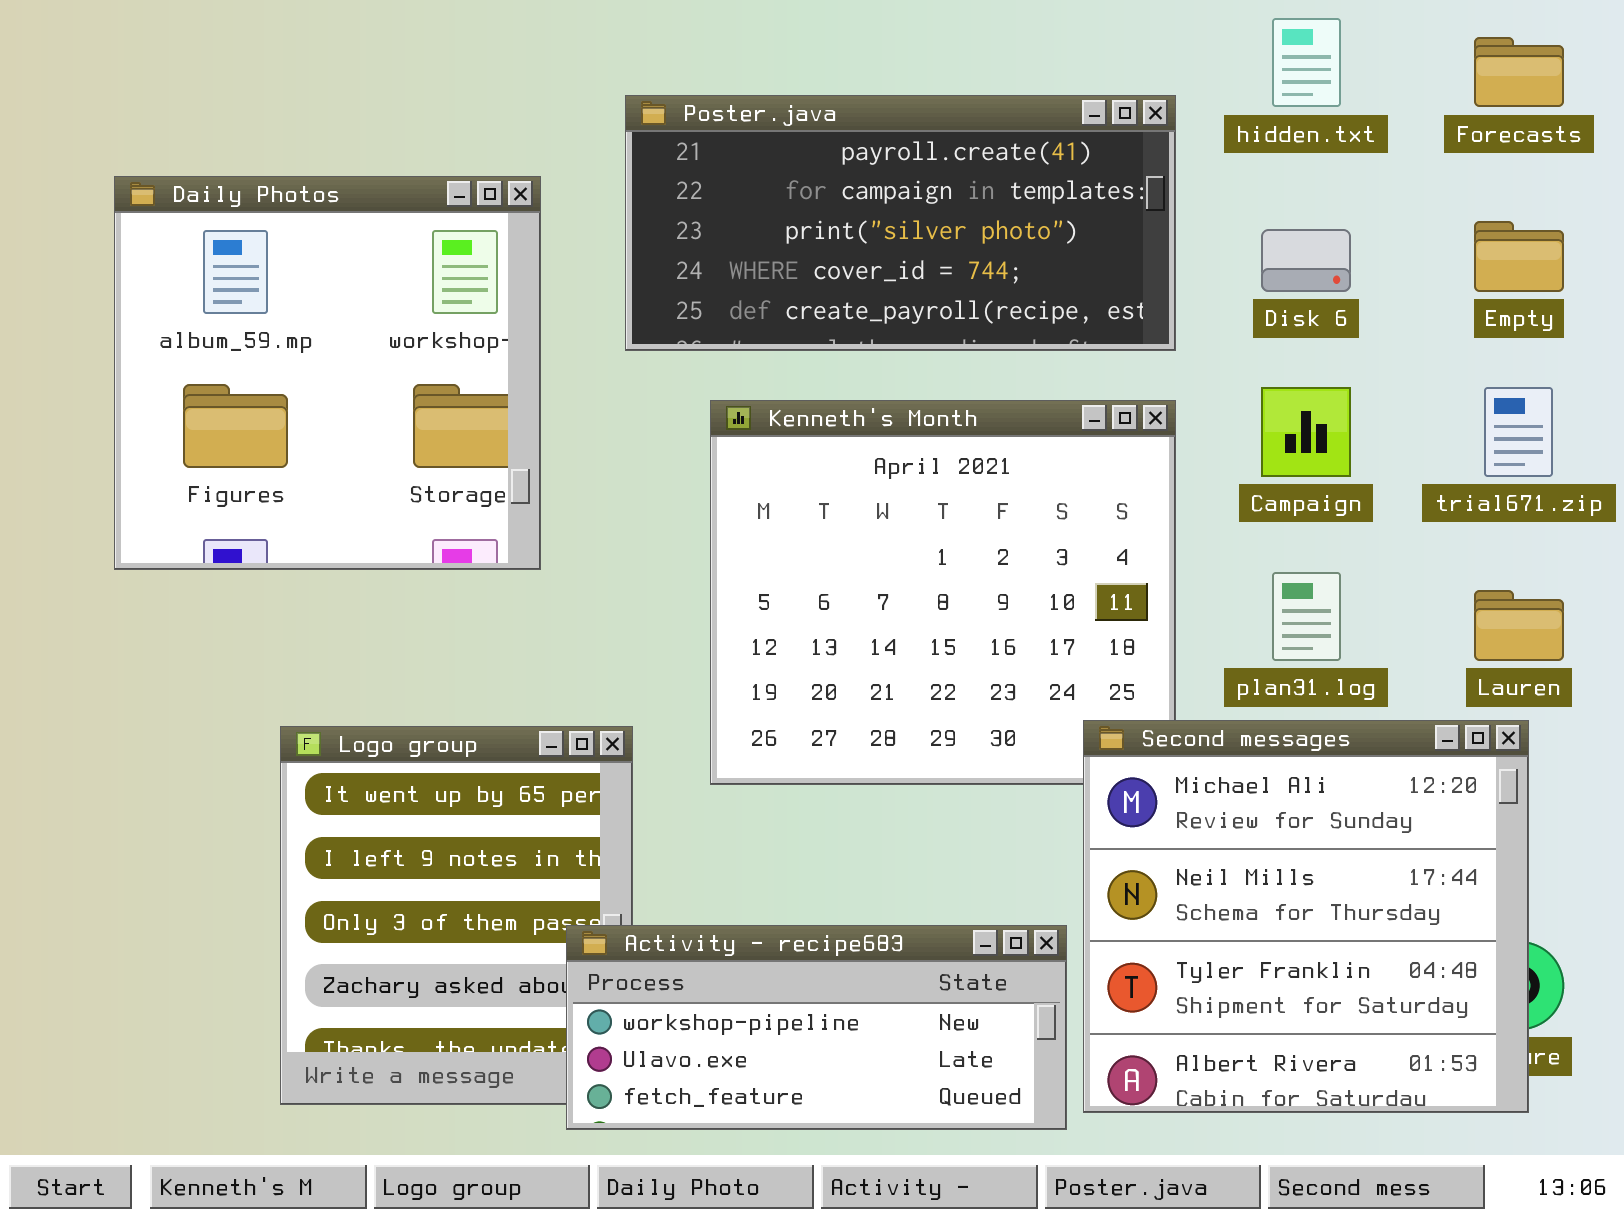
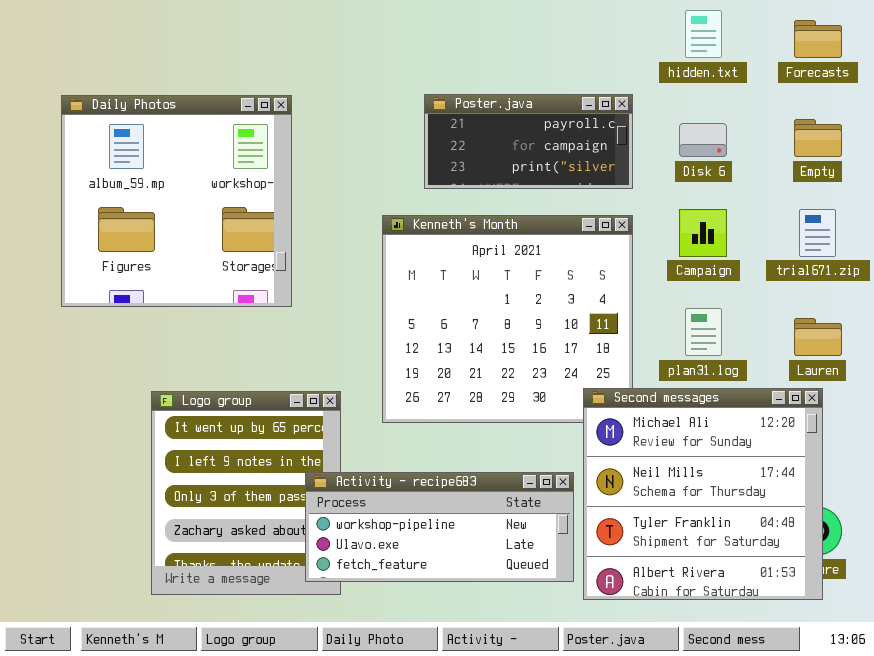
Poster.java: [625,95,1176,351] -> [424,94,633,189], resized
Activity - recipe683: [566,925,1067,1130] -> [305,472,574,582], moved

